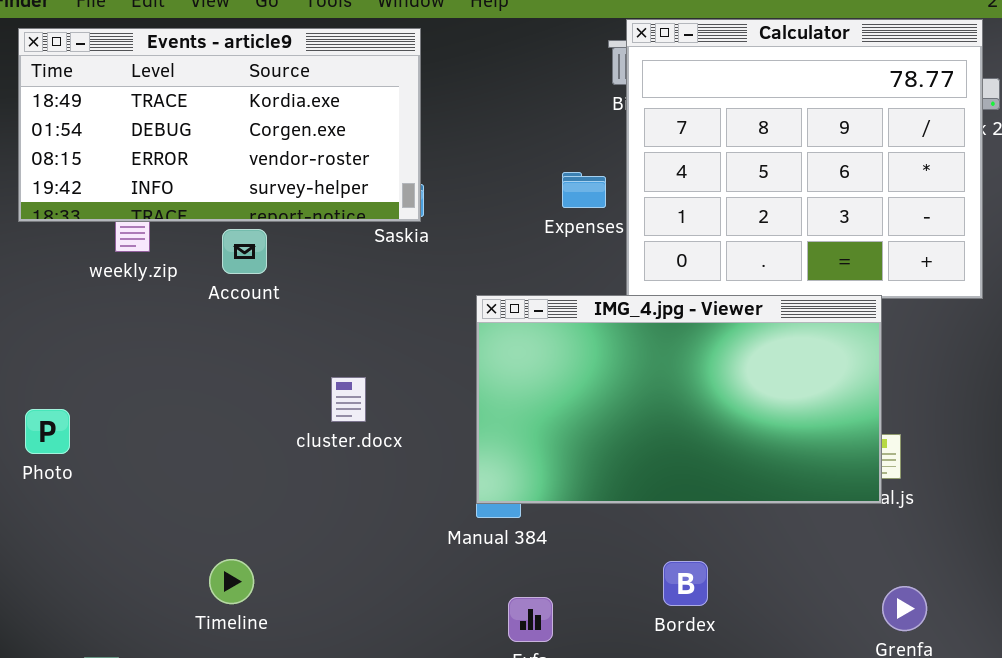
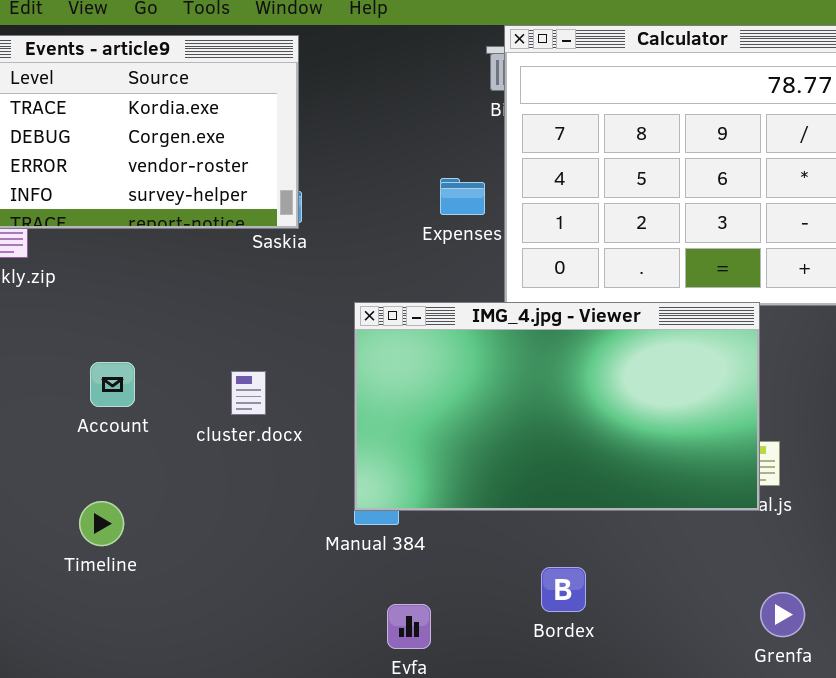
Account: [222,229,267,274] -> [90,362,135,407], moved
cluster.docx: [331,377,366,422] -> [231,371,266,415], moved
Timeline: [209,559,254,604] -> [79,501,124,546], moved

